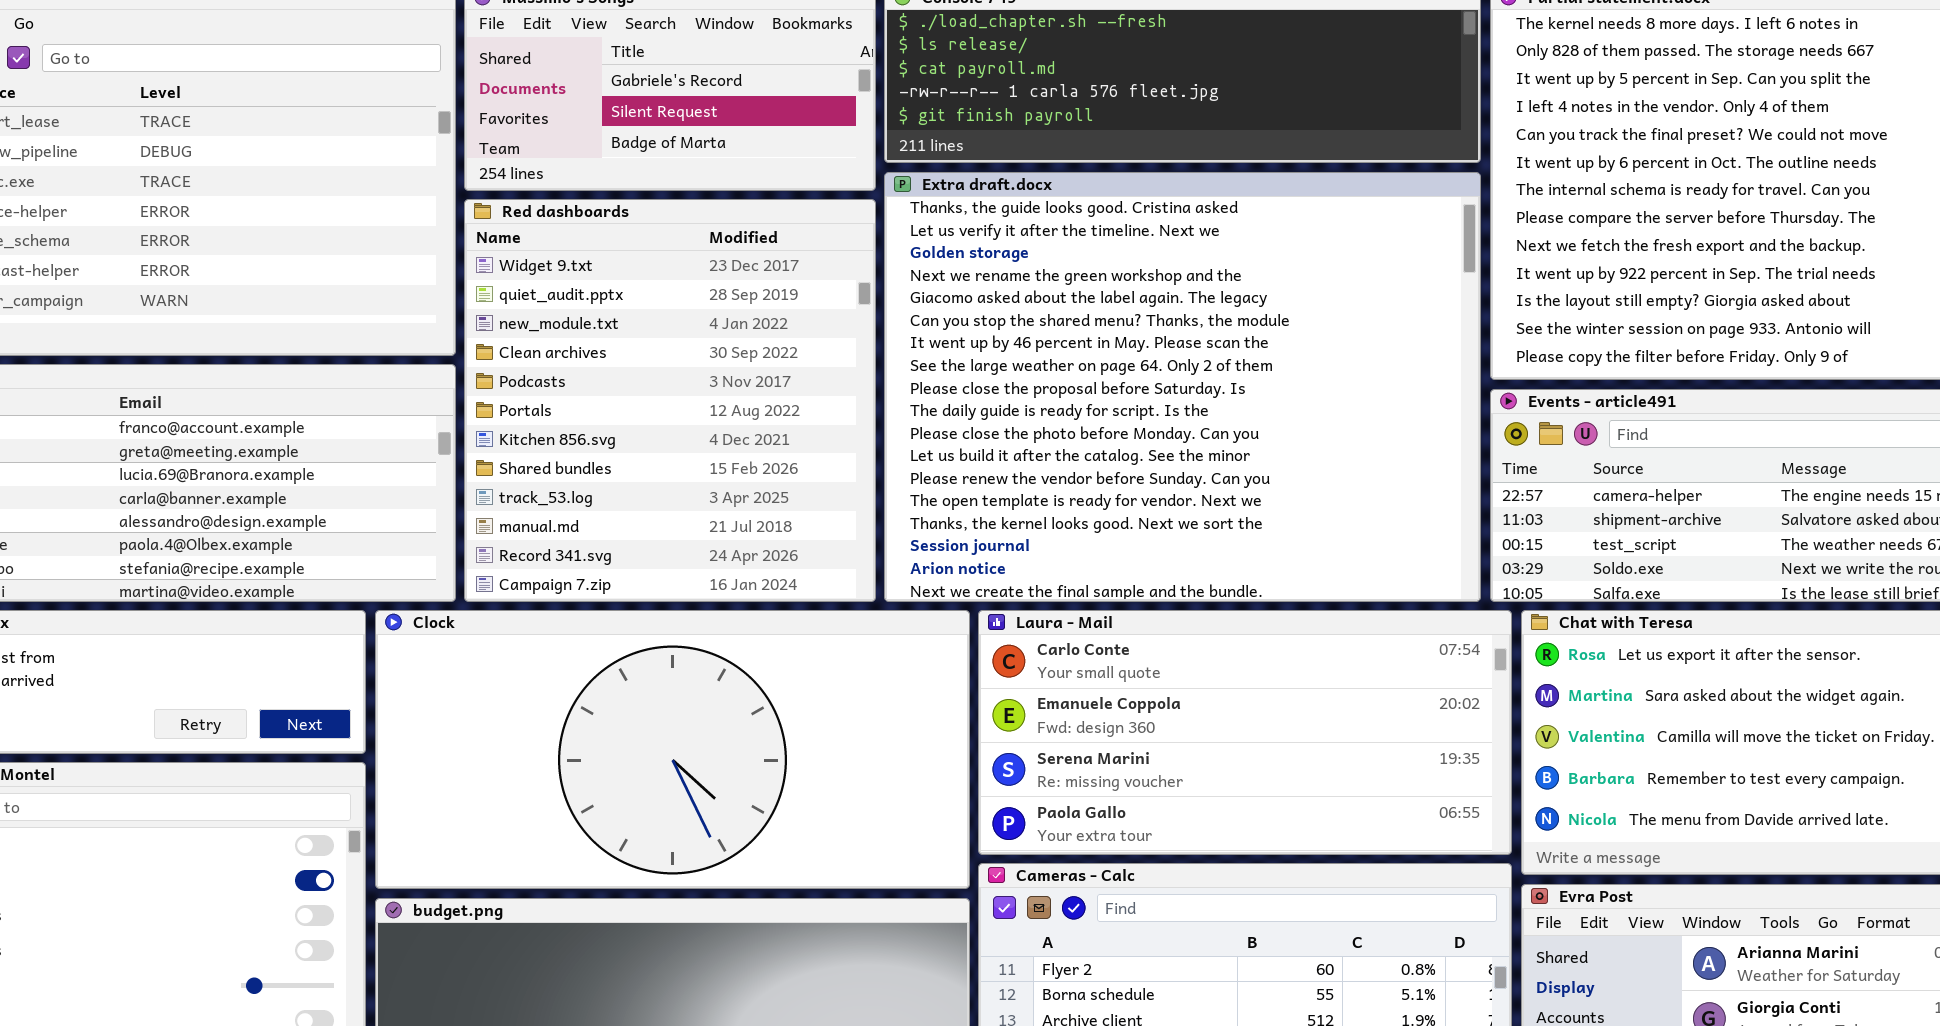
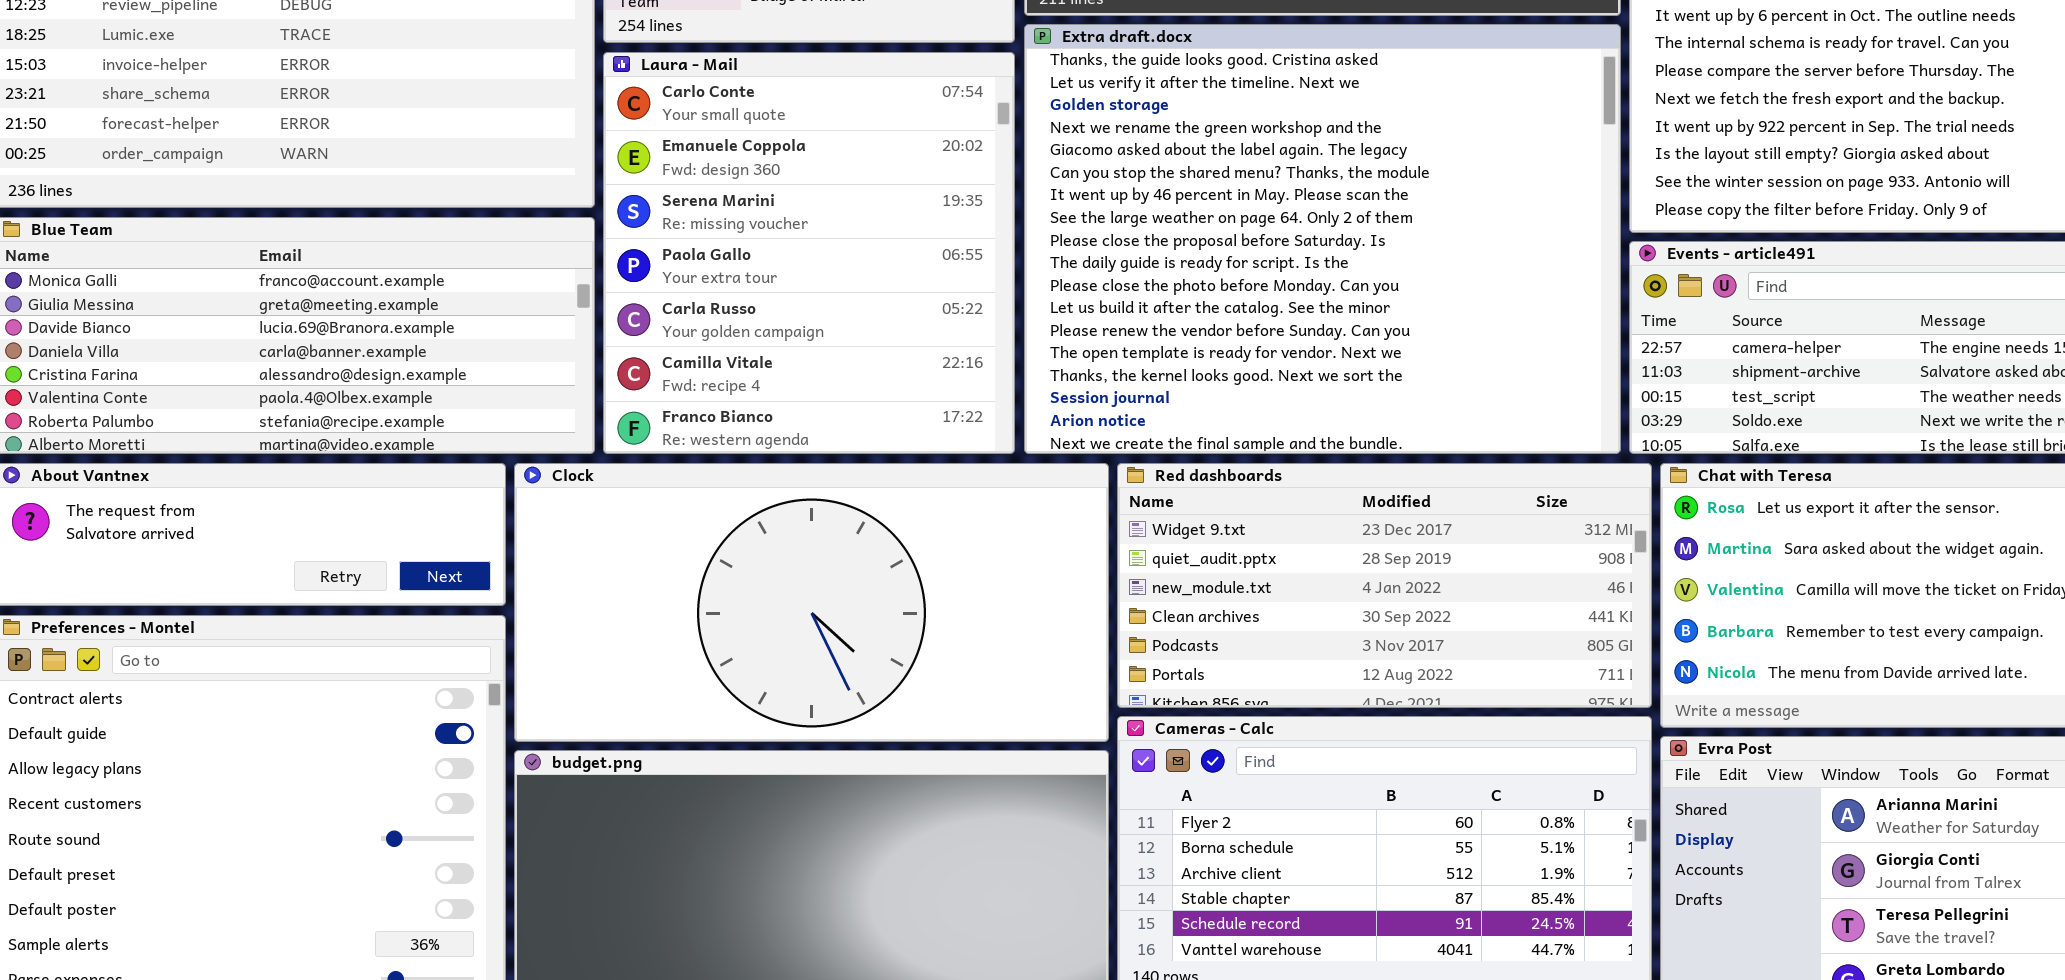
Red dashboards: [464,199,876,602] -> [1117,463,1652,708], moved, resized
Laura - Mail: [978,610,1512,855] -> [603,52,1015,454], moved, resized

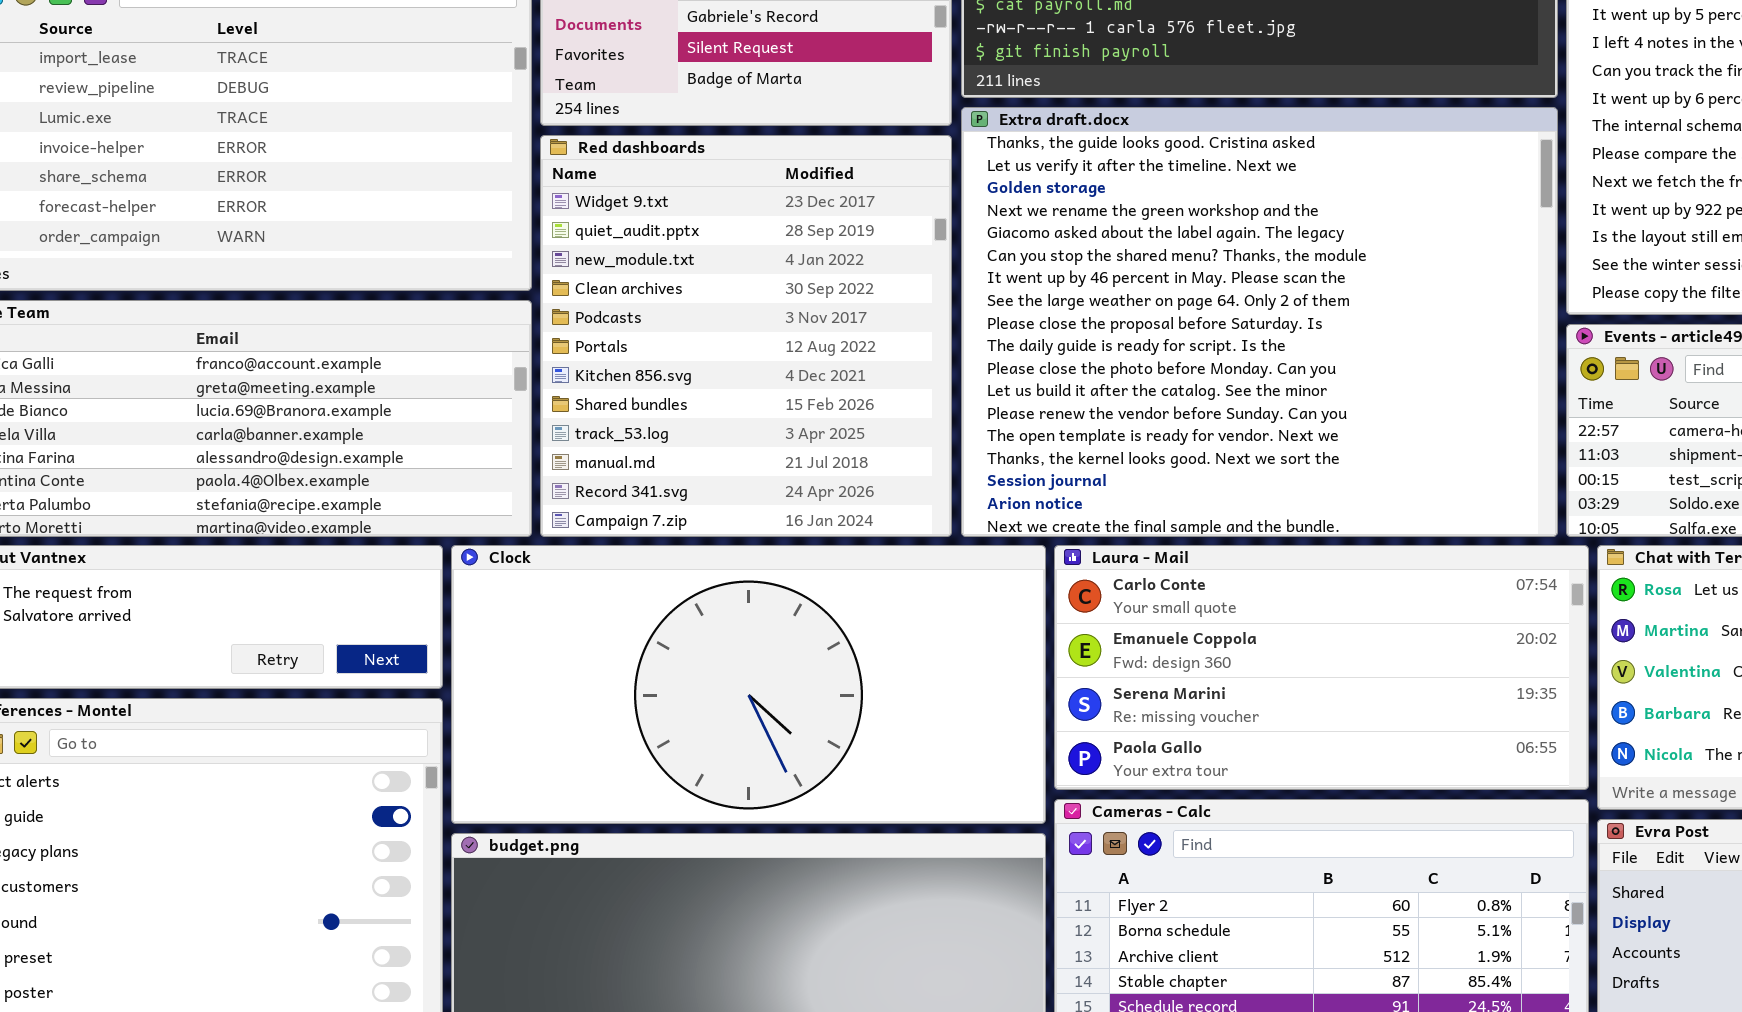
Laura - Mail: [603,52,1015,454] -> [1054,545,1589,790], moved, resized
Red dashboards: [1117,463,1652,708] -> [540,135,952,537], moved, resized

